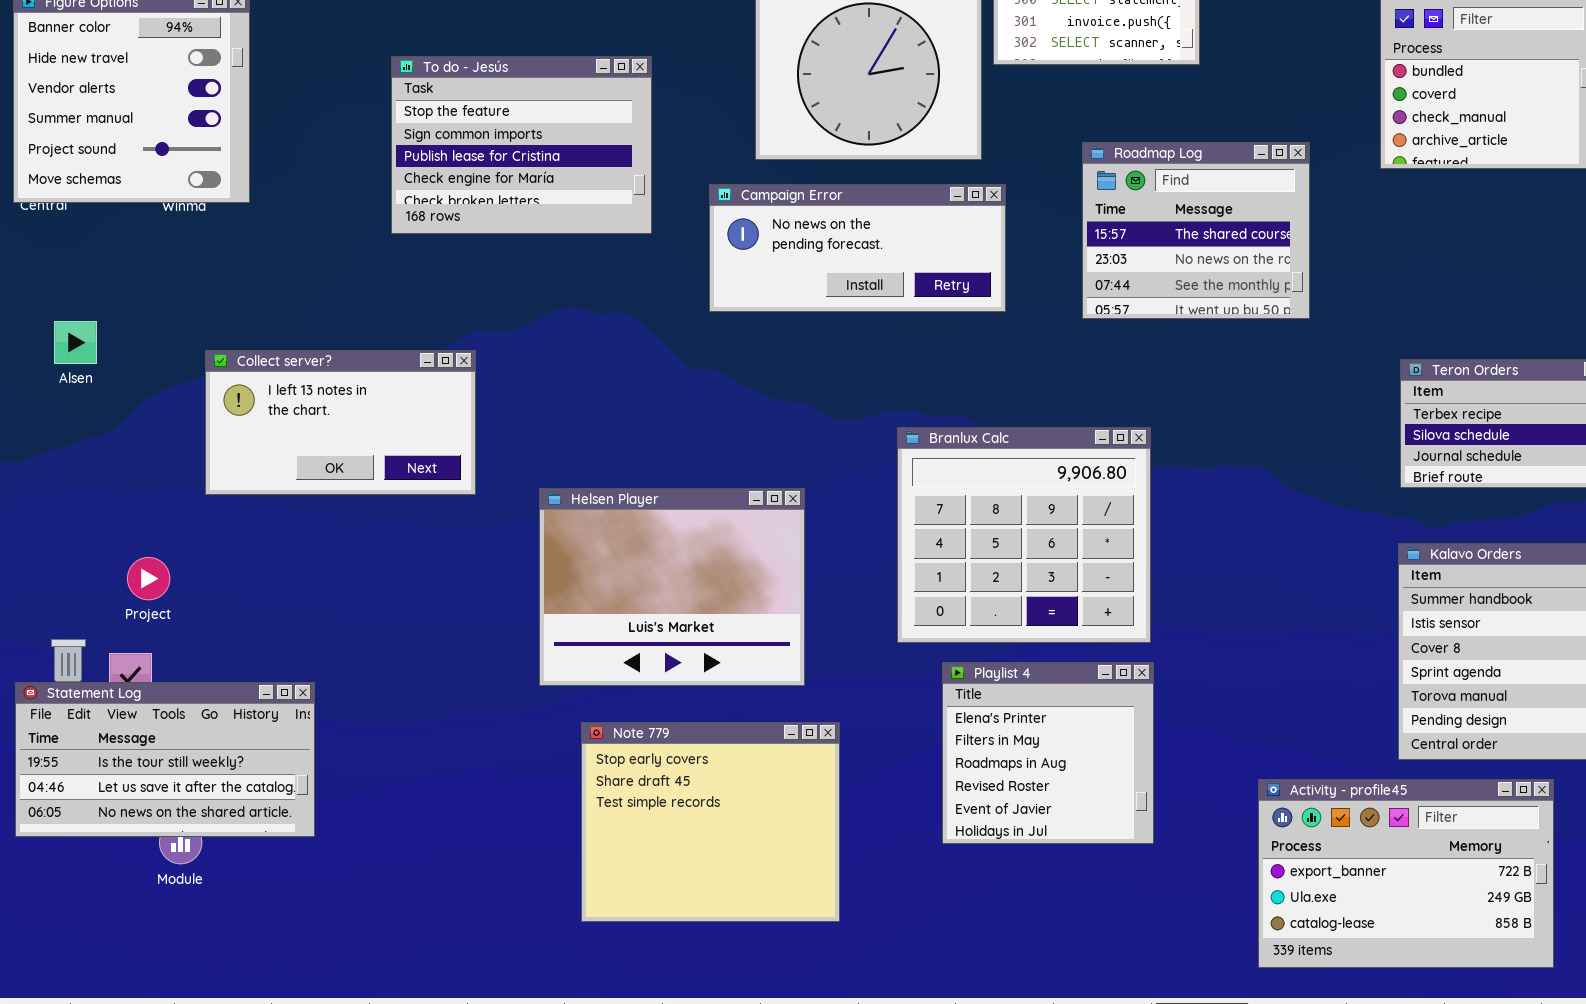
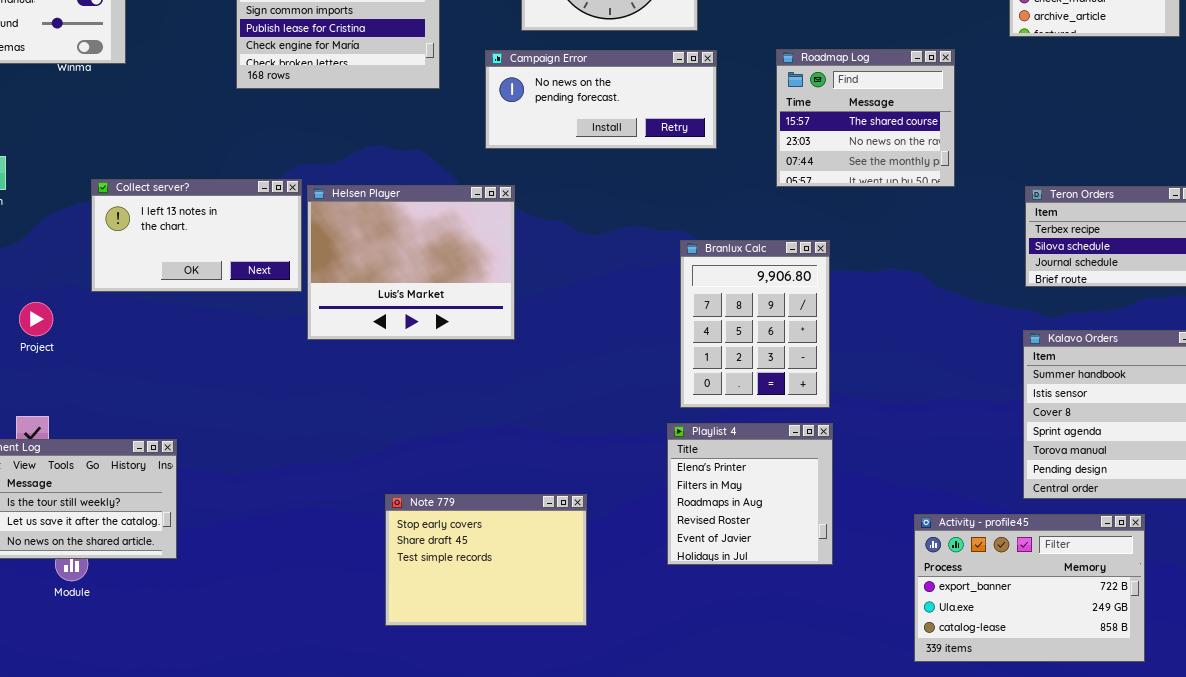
Roadmap Log: [1082,142,1310,319] -> [776,49,955,187], moved
Branlux Calc: [897,427,1151,643] -> [680,240,830,408], resized
Helsen Player: [539,488,805,686] -> [307,185,515,340], moved
Project: [127,557,170,600] -> [19,302,53,336], moved
Note 779: [581,722,840,922] -> [385,494,587,626], resized

